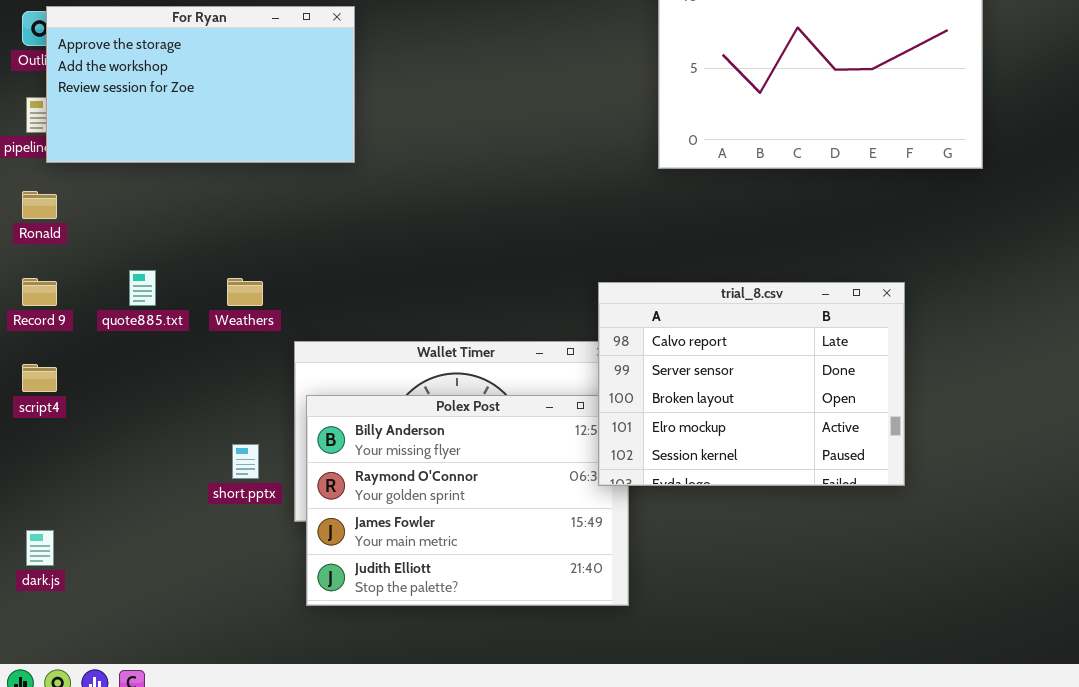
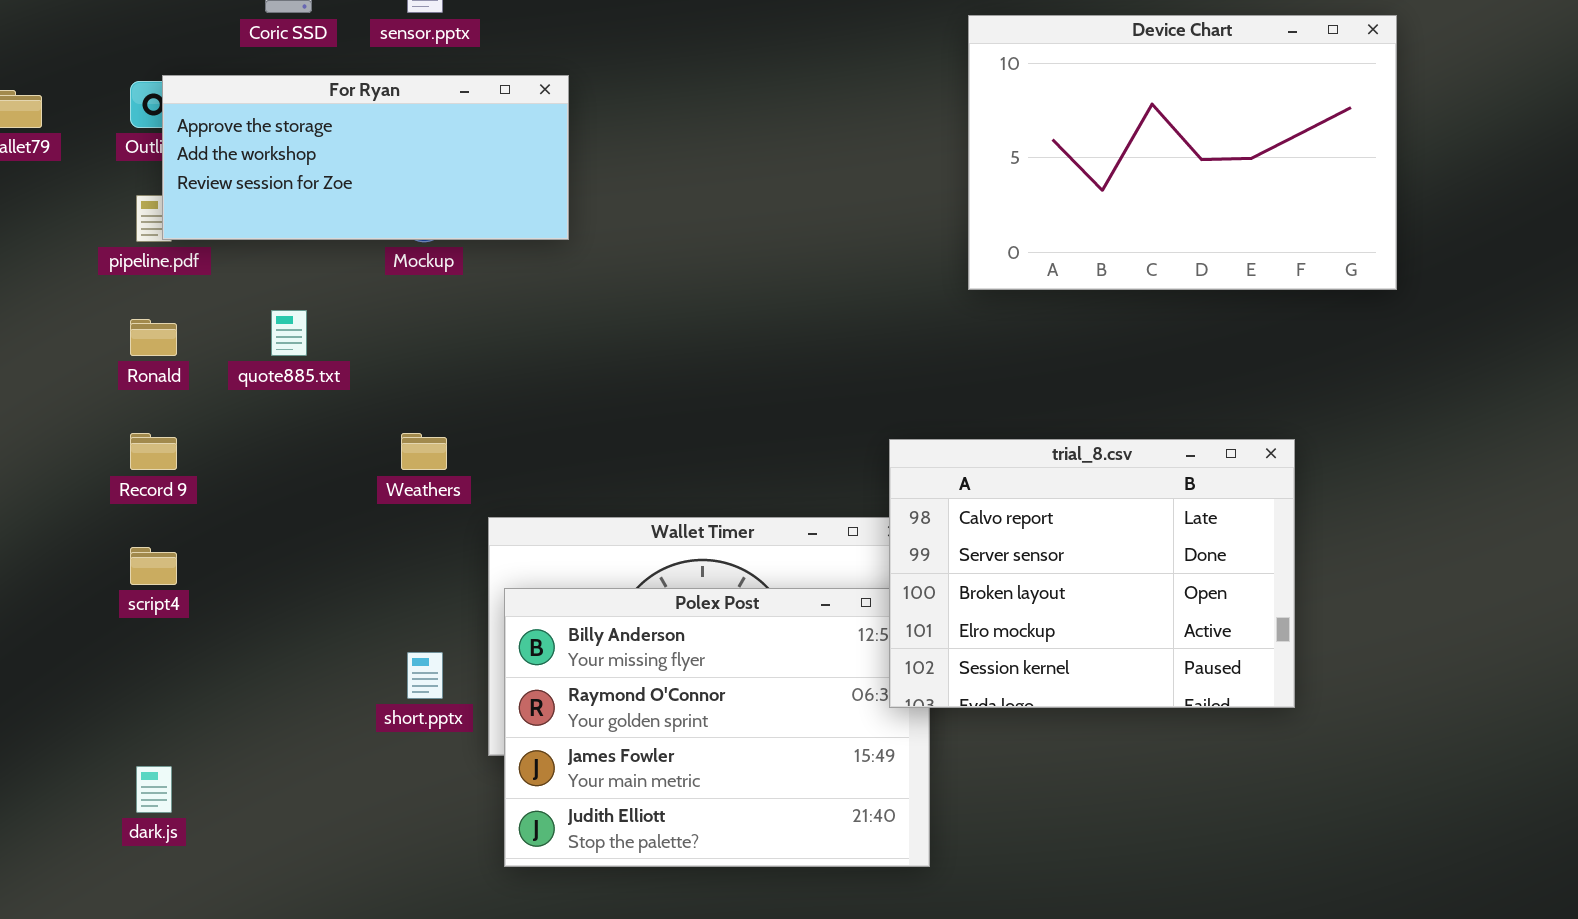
For Ryan: [46,6,355,163] -> [162,75,569,240], resized
quote885.txt: [129,270,156,306] -> [271,310,307,356], moved

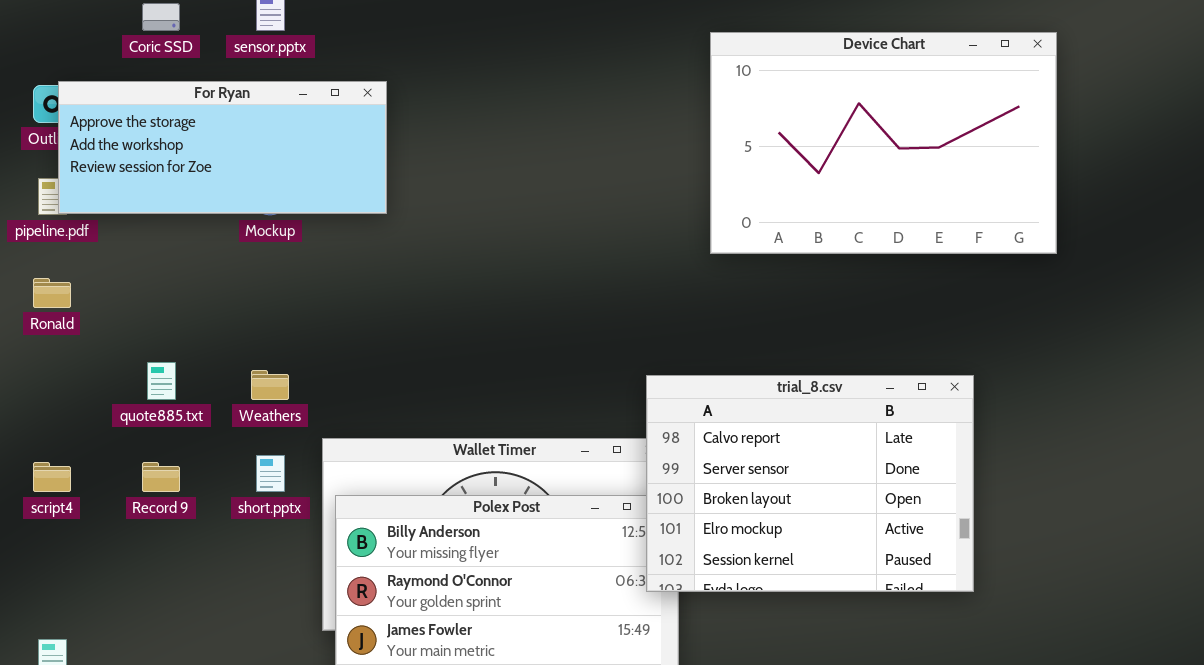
quote885.txt: [271,310,307,356] -> [147,362,176,400], moved
Record 9: [130,433,177,470] -> [142,462,180,492], moved
short.pptx: [407,652,443,699] -> [256,455,285,492], moved

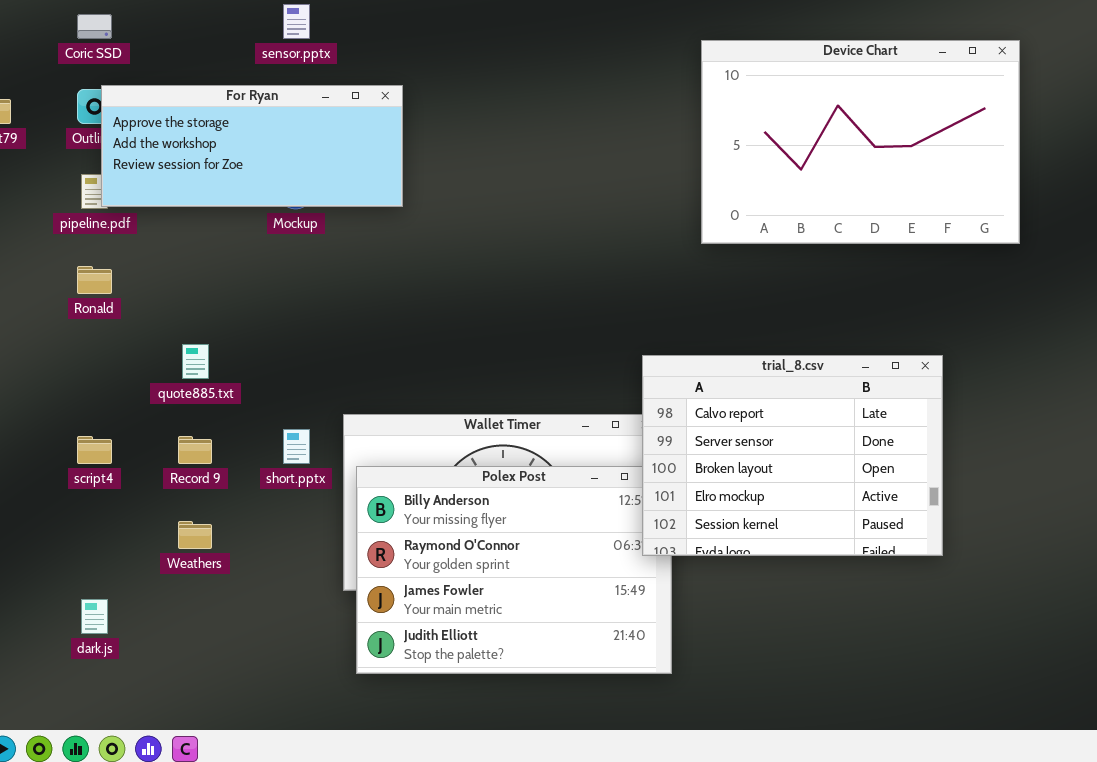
Coric SSD: [142,3,180,31] -> [77,14,112,39], moved
Weathers: [251,370,289,400] -> [178,521,212,549], moved

